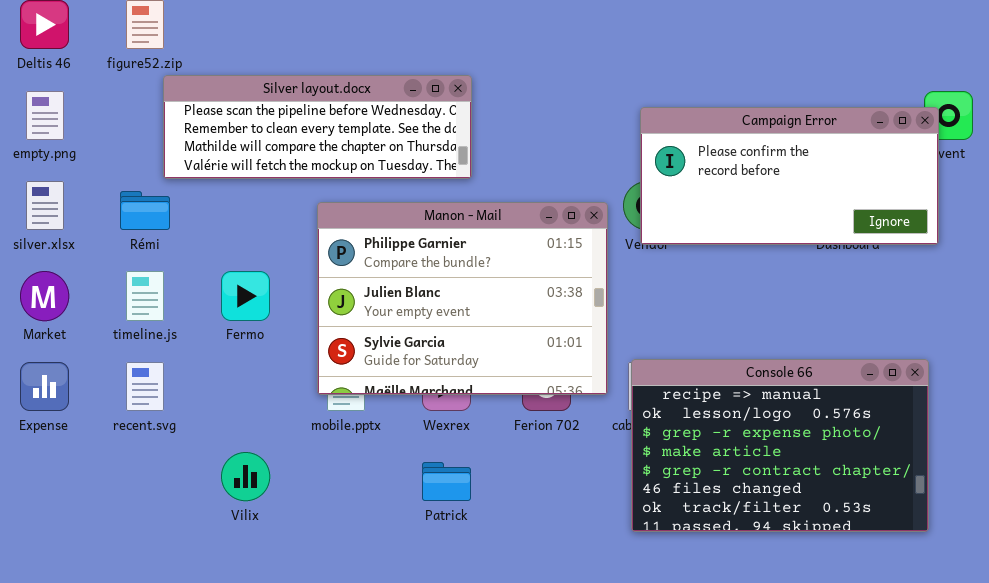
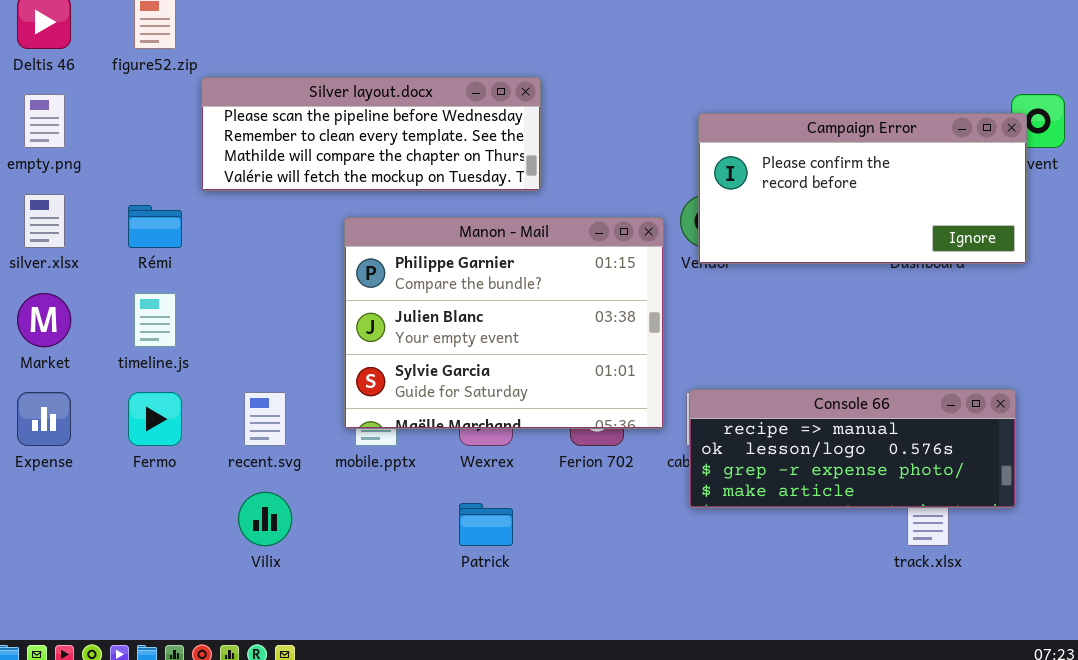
Silver layout.docx: [163,75,472,179] -> [201,77,541,191], moved
Fermo: [221,271,270,321] -> [128,392,182,446], moved
Console 66: [631,359,929,532] -> [689,389,1016,508], resized
recent.svg: [126,362,164,411] -> [244,392,286,446], moved

